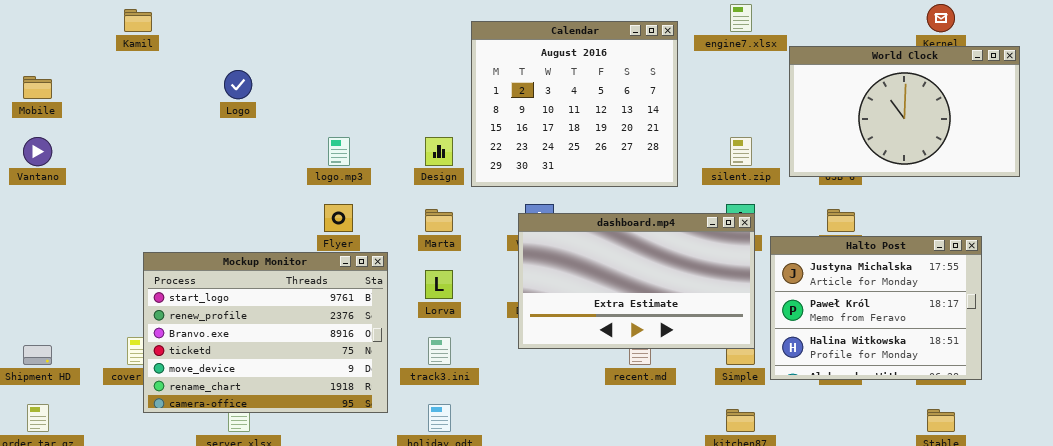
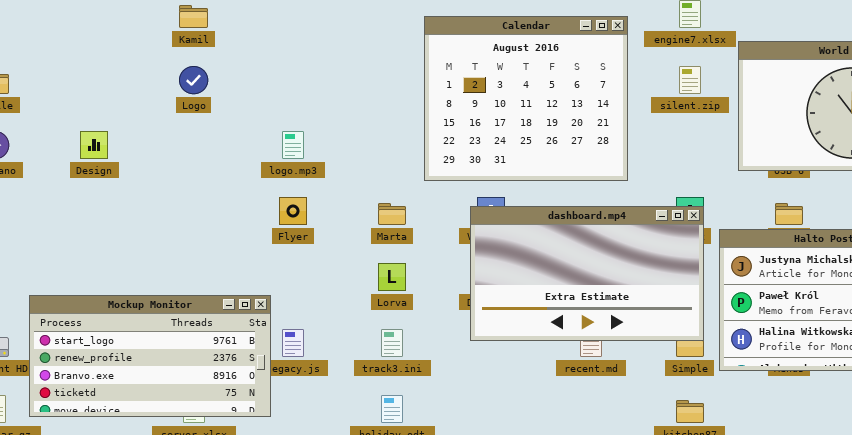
Kamil: [124,9,152,32] -> [179,5,208,28], moved
Design: [425,137,453,166] -> [80,131,108,159], moved
silent.zip: [730,137,752,166] -> [679,66,701,94], moved
Mockup Monitor: [143,252,388,413] -> [29,295,271,417], moved, resized

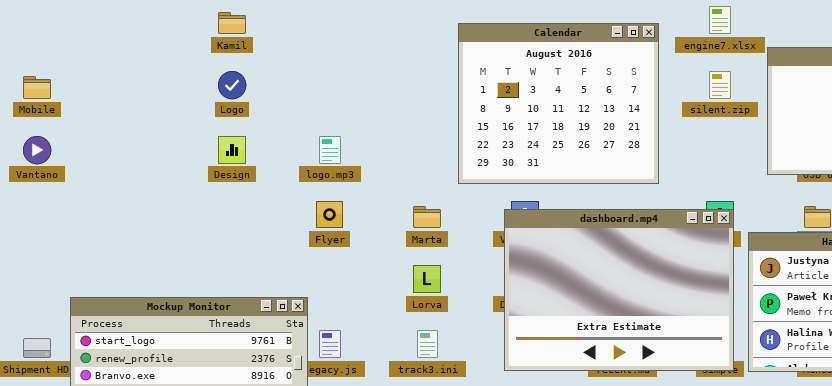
Design: [80,131,108,159] -> [218,136,246,164], moved
dashboard.mp4: [470,206,704,341] -> [504,209,734,371], resized

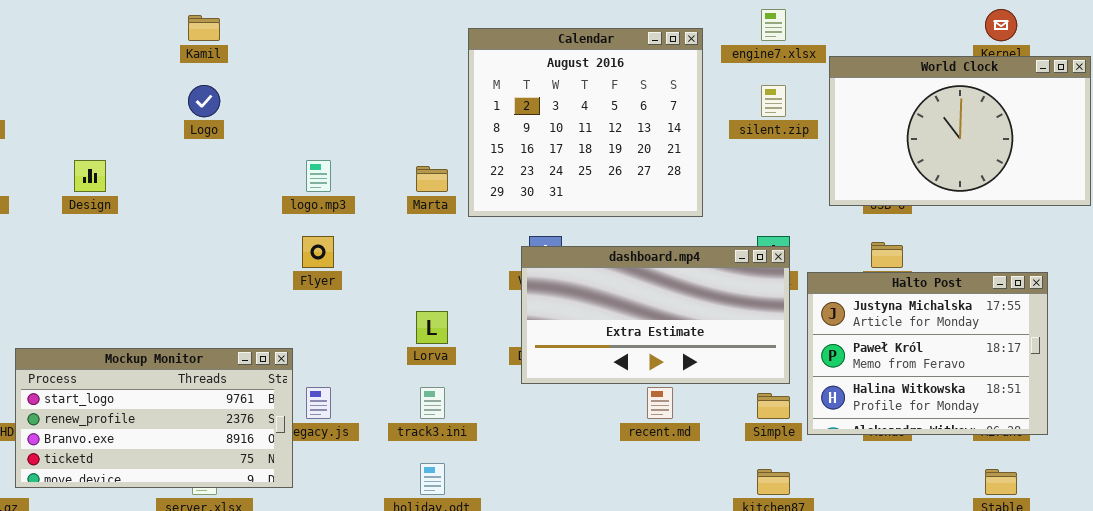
Design: [218,136,246,164] -> [74,160,106,192], moved
Marta: [413,206,441,228] -> [416,166,448,192], moved
dashboard.mp4: [504,209,734,371] -> [521,246,790,384], resized

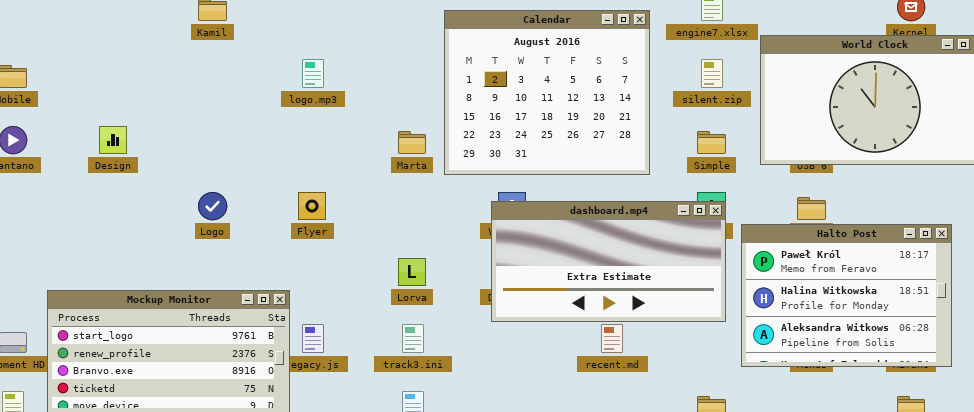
Logo: [188,85,220,117] -> [198,192,227,220], moved
logo.mp3: [306,160,331,192] -> [302,59,324,88], moved
Halto Post: [807,272,1048,435] -> [741,224,952,367], scrolled down 1 row
Simple: [757,393,790,419] -> [697,131,726,154], moved

